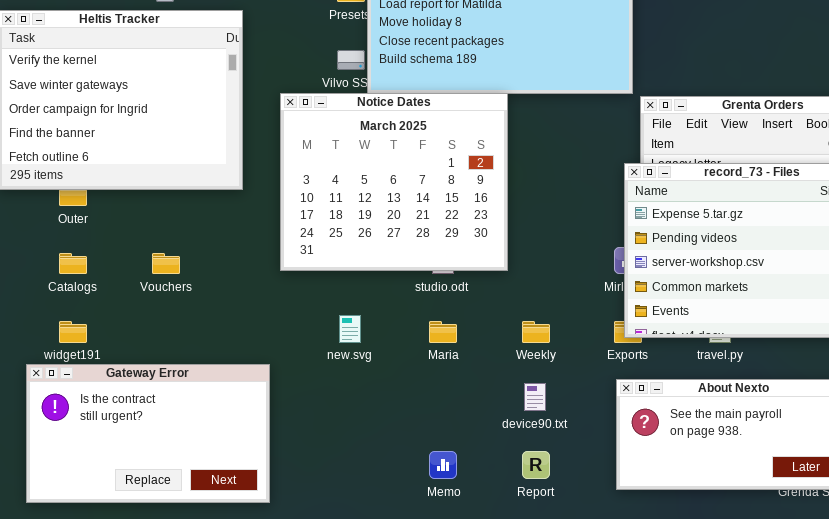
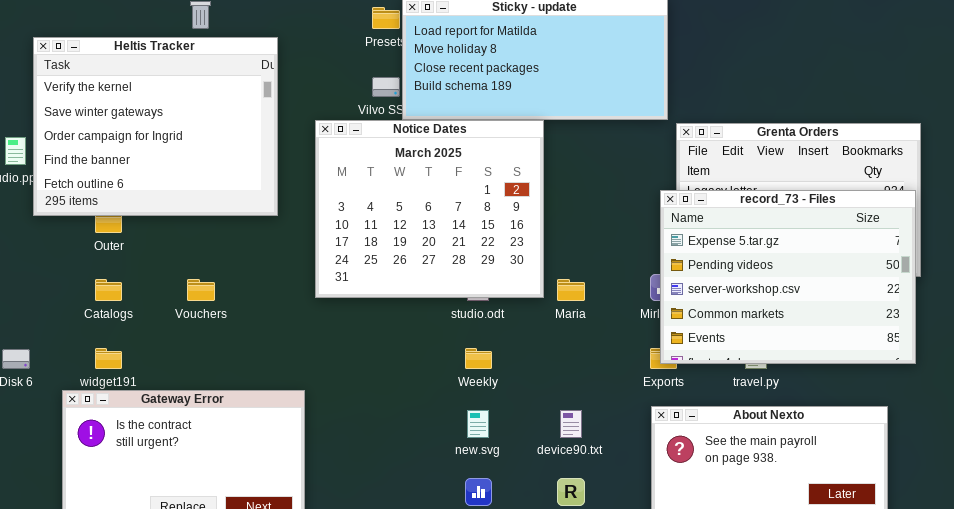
new.svg: [339,315,361,343] -> [467,410,489,438], moved
Maria: [429,321,457,343] -> [557,279,585,301], moved
Weekly: [522,321,550,343] -> [465,348,492,369], moved

